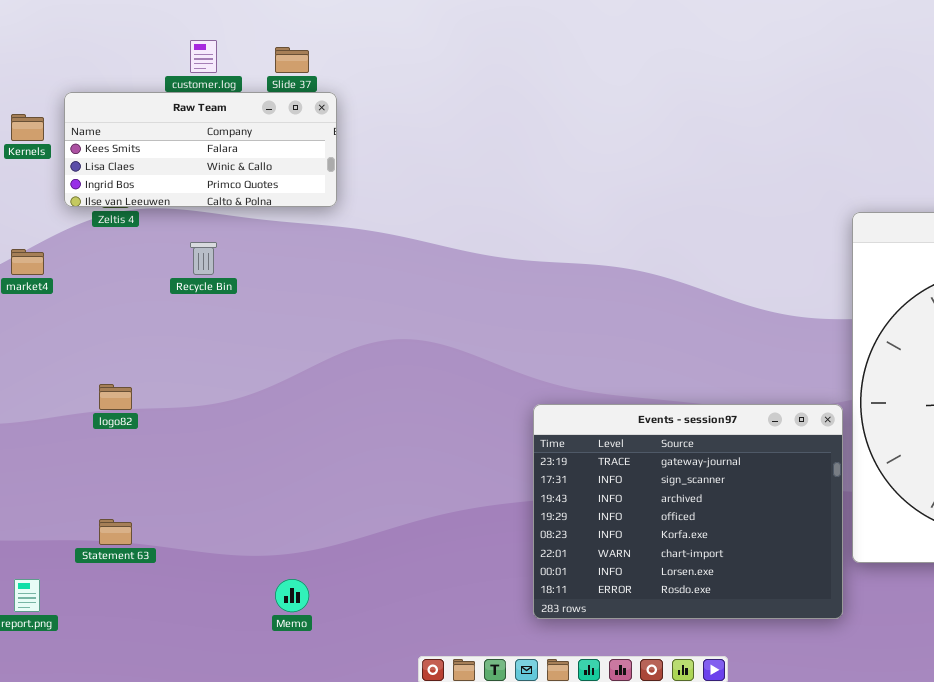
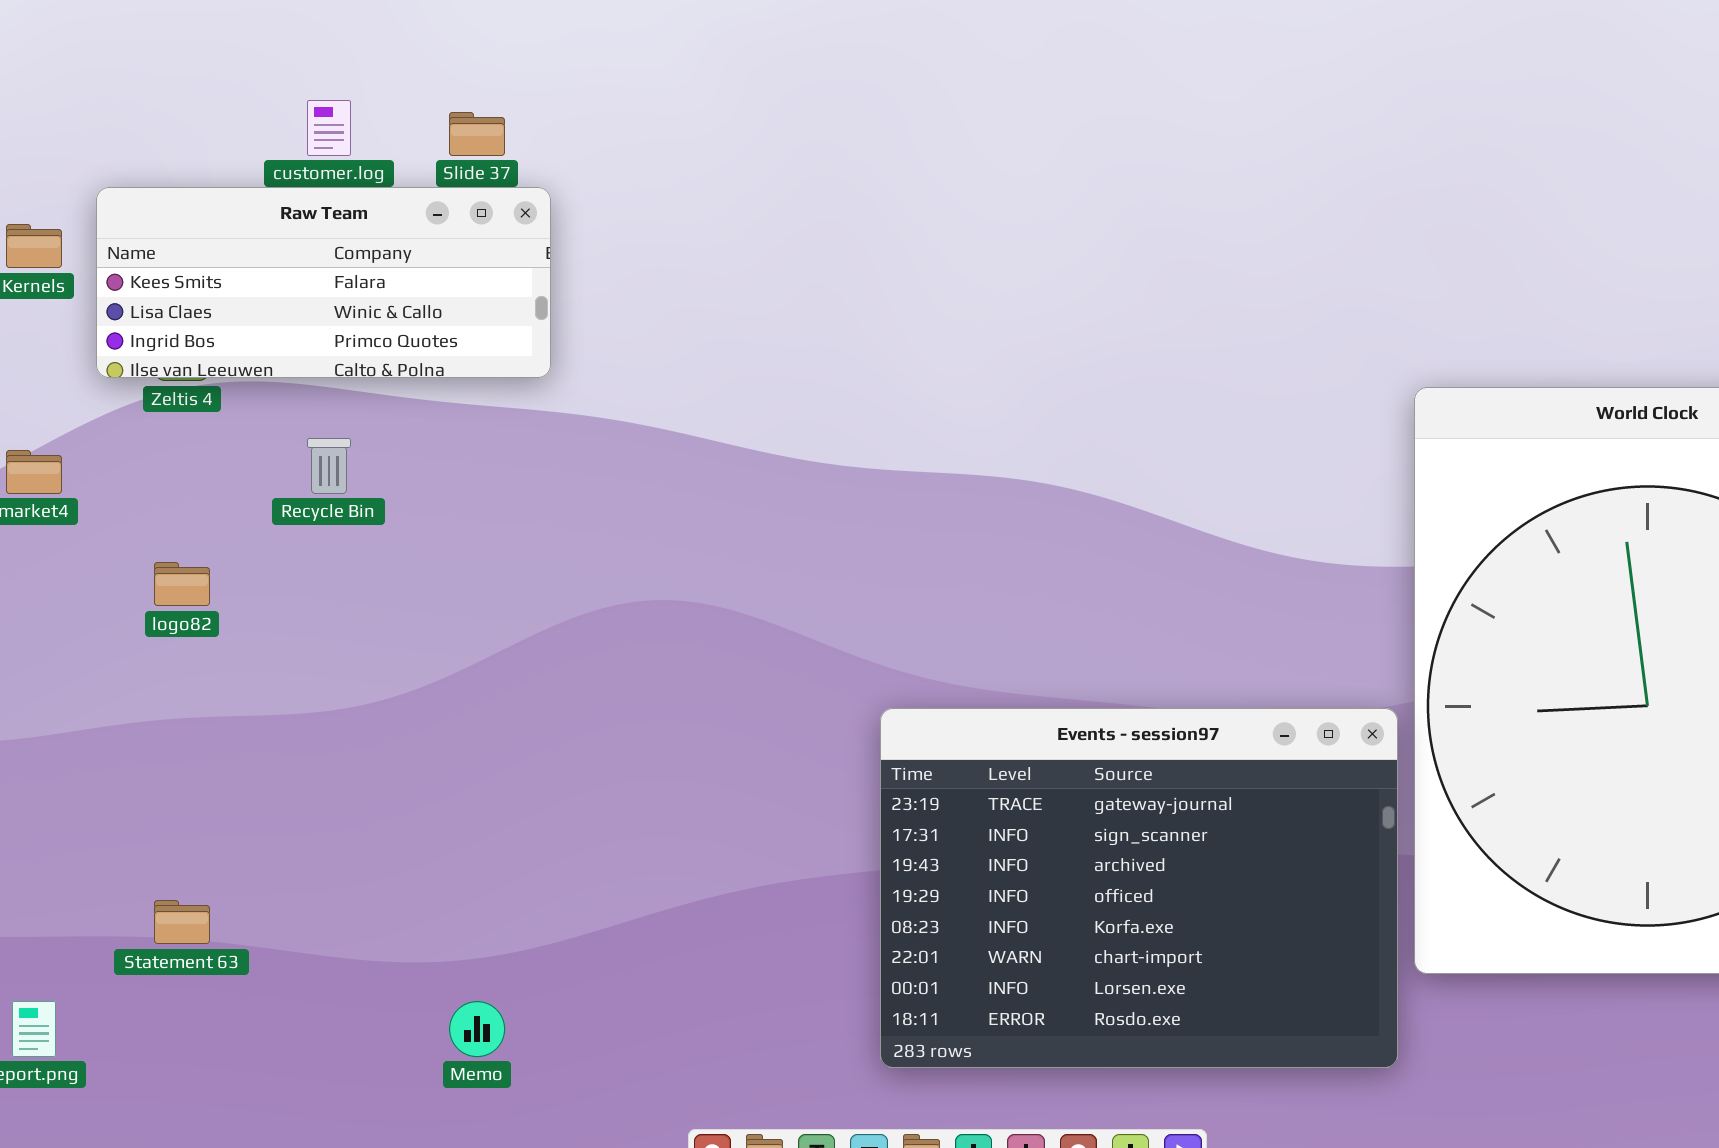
logo82: [99,384,132,410] -> [154,562,210,606], moved

